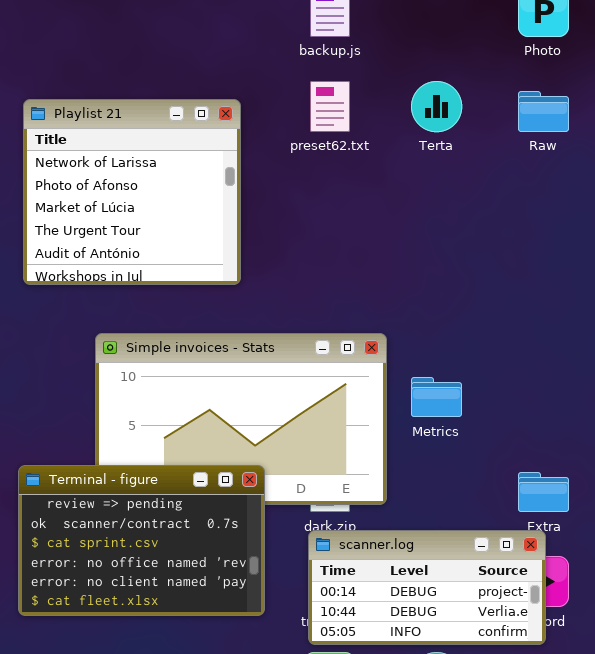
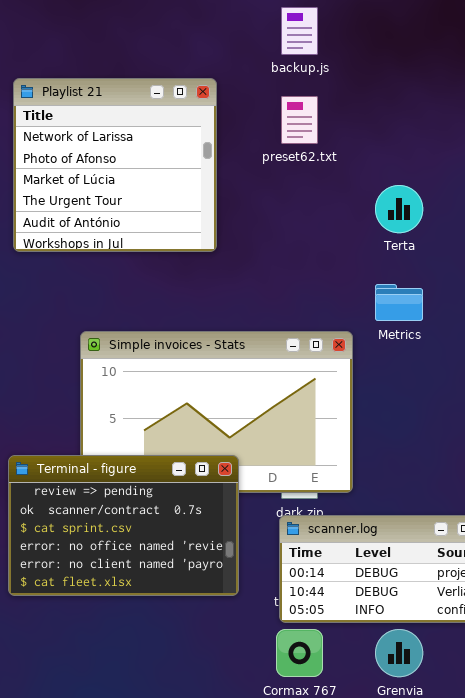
Terta: [411,81,462,132] -> [375,185,423,233], moved
Playlist 21: [23,99,241,285] -> [13,78,217,252], moved
Metrics: [411,377,462,417] -> [375,284,423,321], moved

